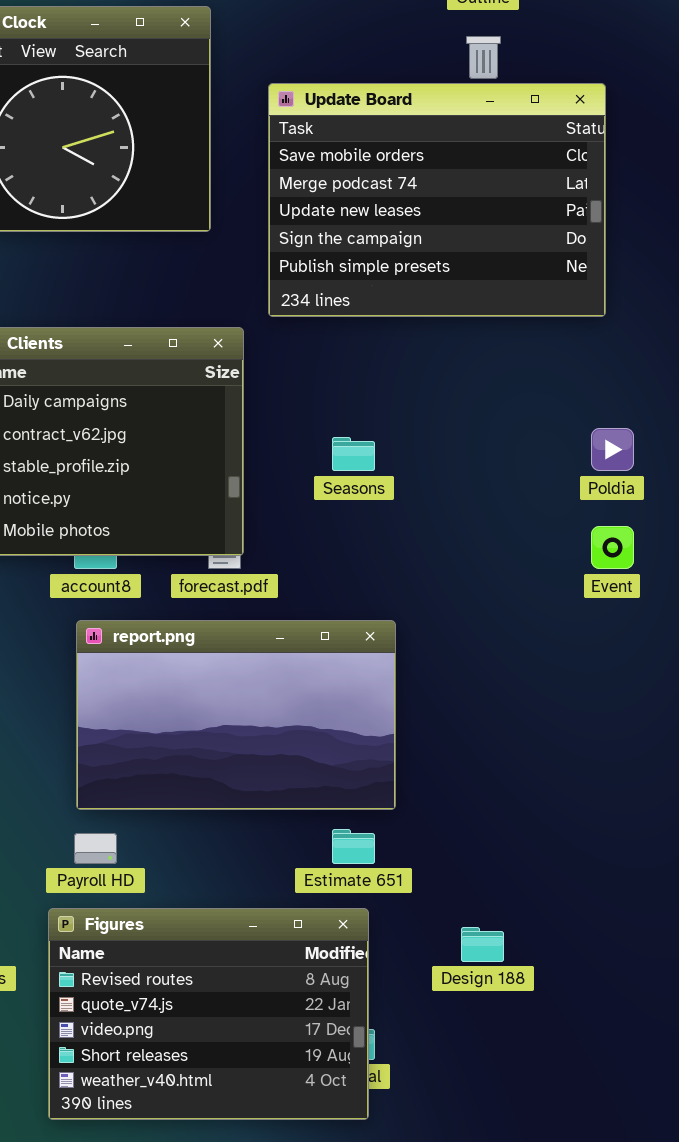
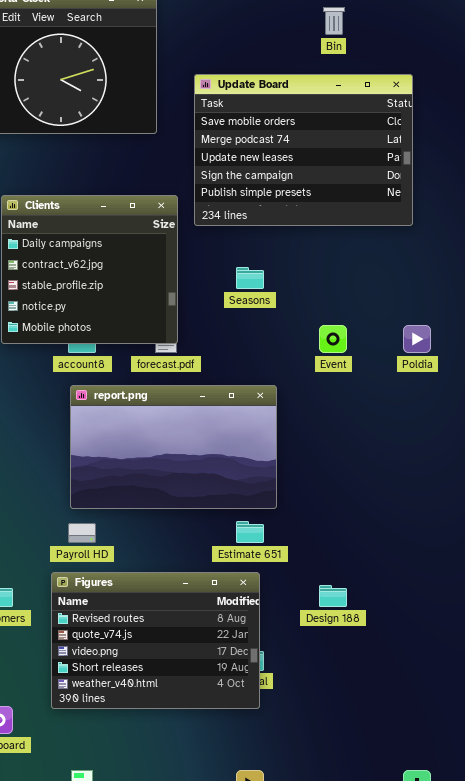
Update Board: [268,83,606,317] -> [194,74,413,226], moved
Poldia: [591,428,634,471] -> [403,325,431,353], moved
Event: [591,526,634,569] -> [319,325,347,353], moved

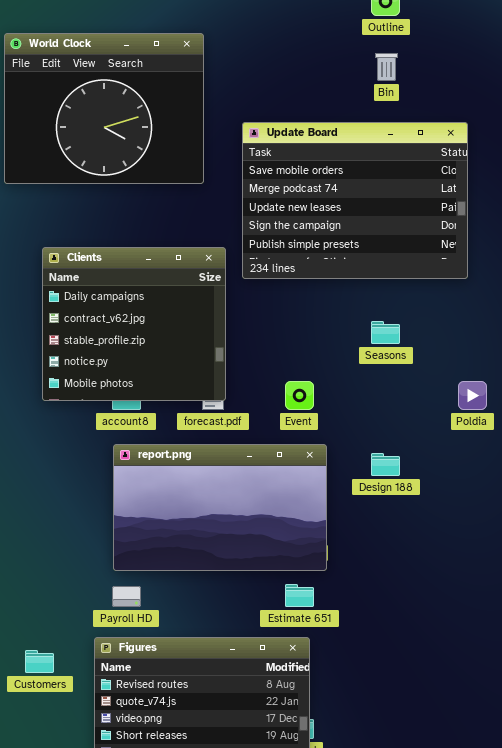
Seasons: [236,267,264,289] -> [371,321,400,344], moved
Event: [319,325,347,353] -> [285,381,314,410], moved
Design 188: [319,585,347,607] -> [371,453,400,476], moved

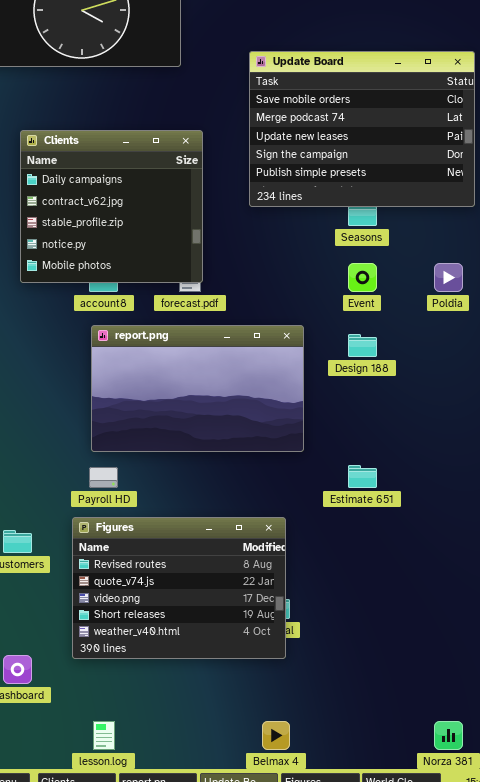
Update Board: [242,122,468,279] -> [249,51,475,207], moved
Event: [285,381,314,410] -> [348,263,377,292], moved
Estimate 651: [285,584,314,607] -> [348,465,377,488], moved

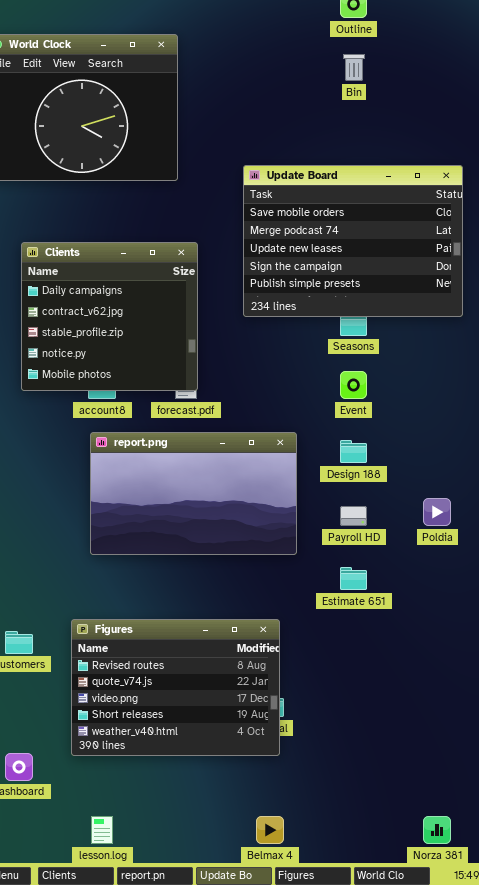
Poldia: [434,263,463,292] -> [423,498,451,526], moved
Payroll HD: [89,467,118,488] -> [340,506,367,526], moved

